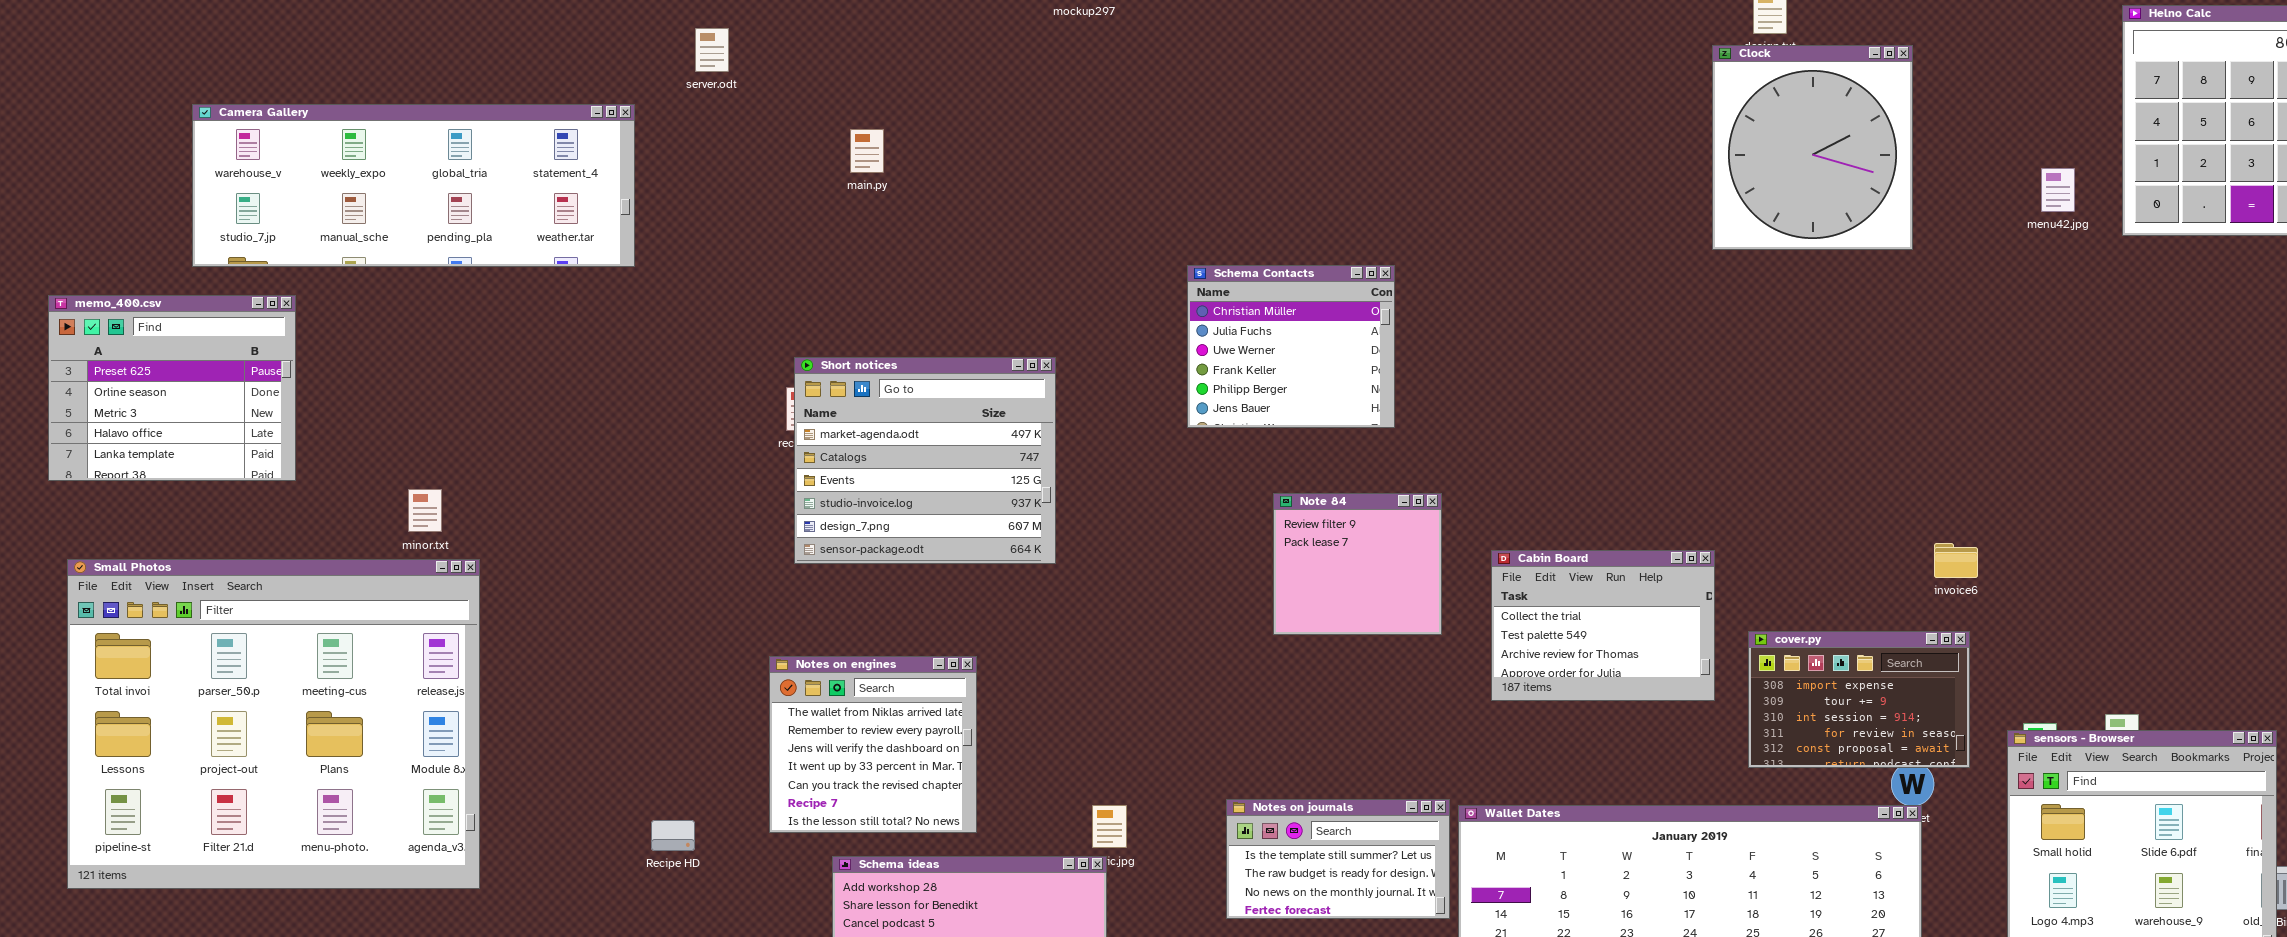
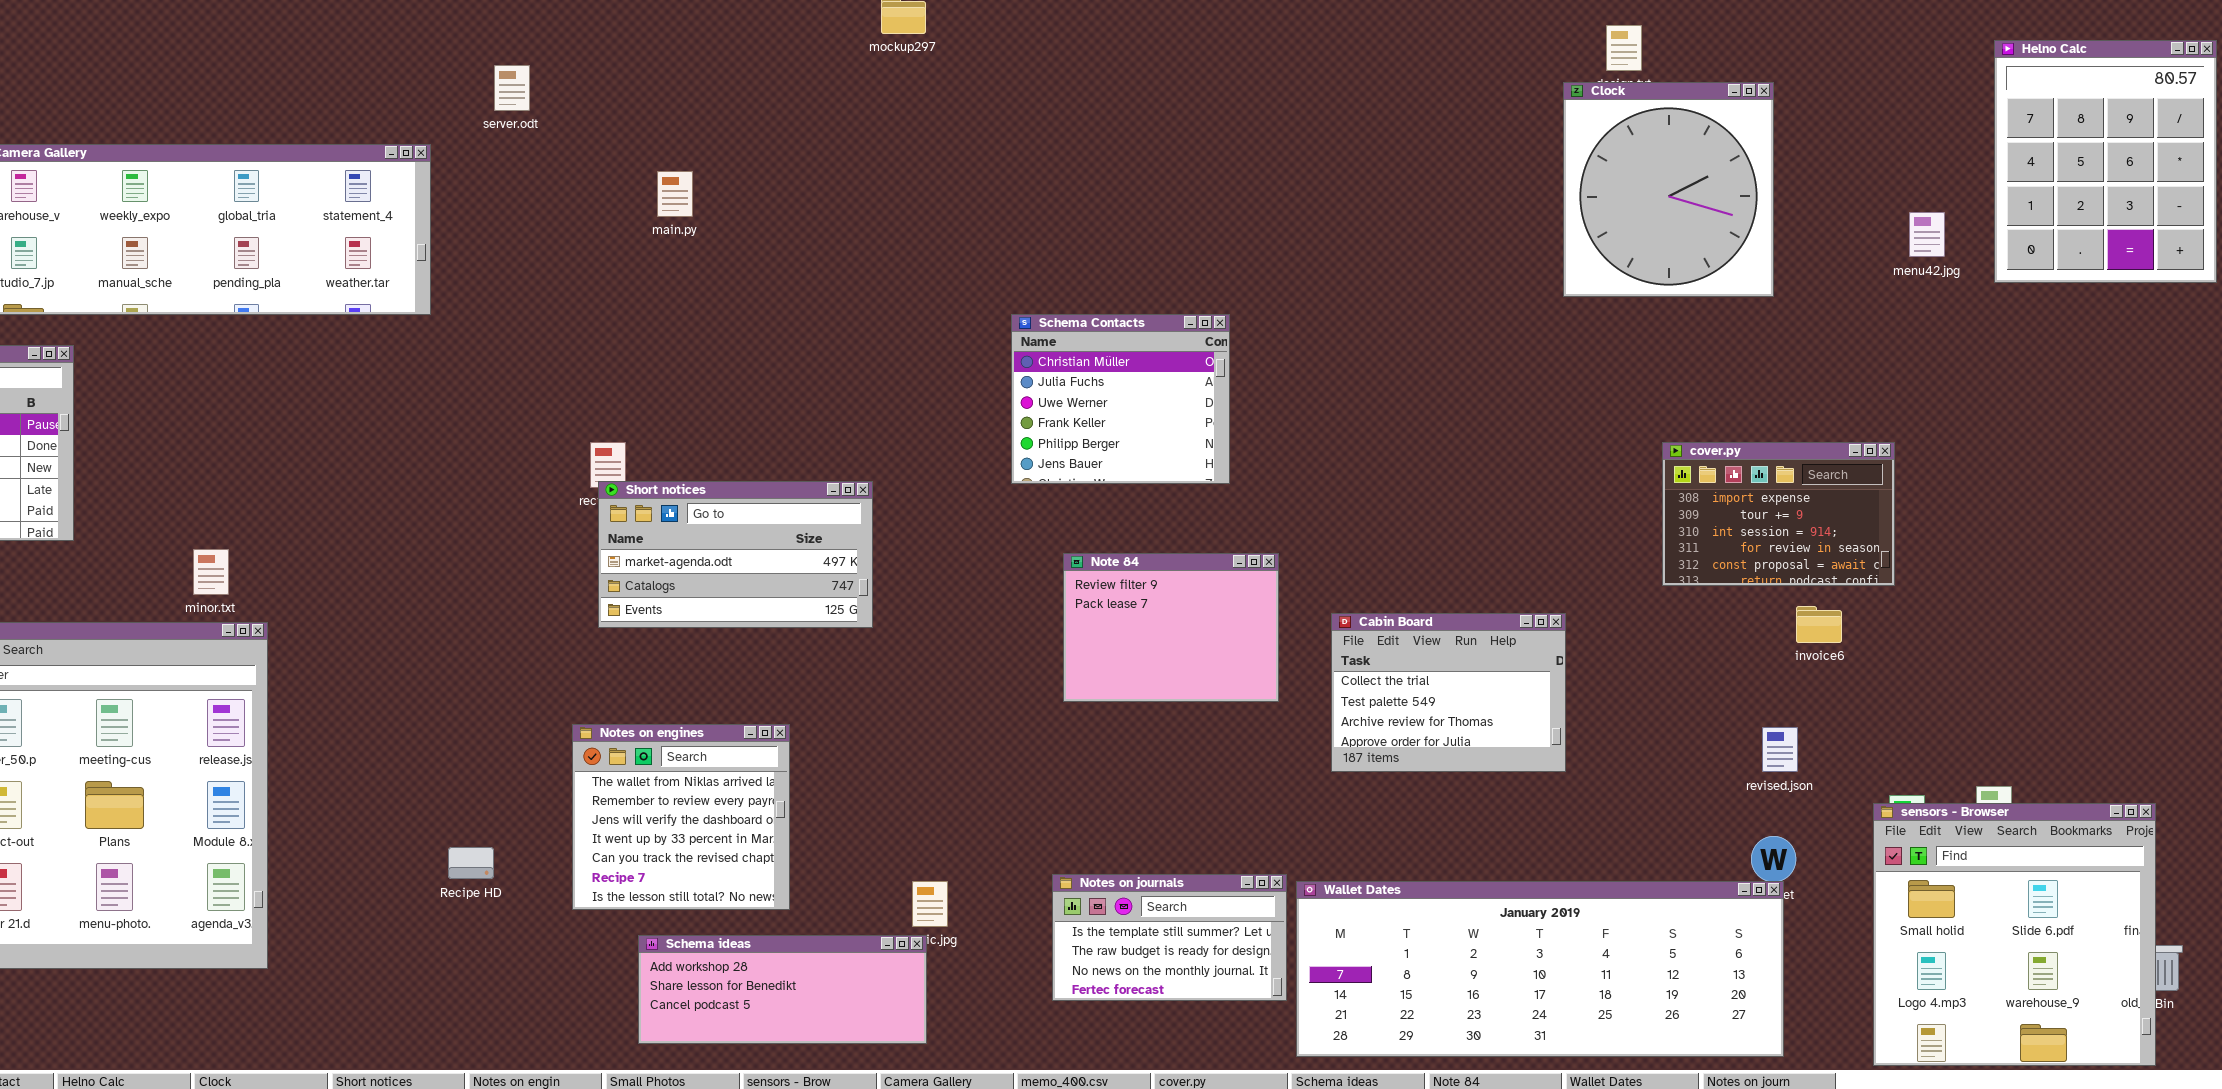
Short notices: [794,357,1056,564] -> [598,481,873,628], resized
Note 84: [1273,493,1442,635] -> [1063,553,1279,702], resized
cover.py: [1748,631,1970,768] -> [1662,442,1895,586], moved
Recipe HD: [651,820,695,851] -> [448,847,494,879], moved

